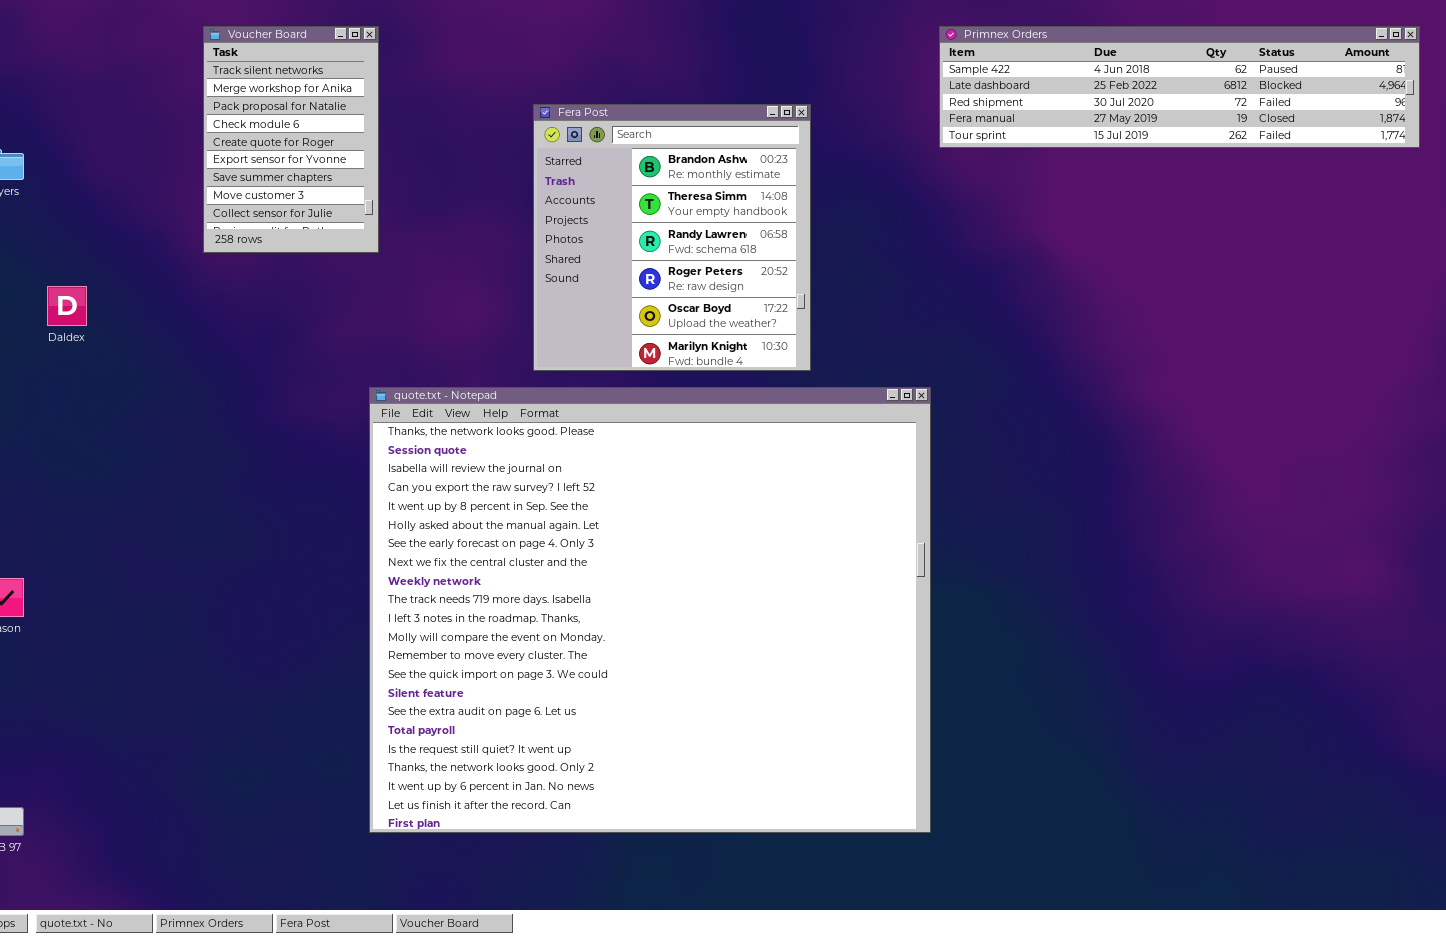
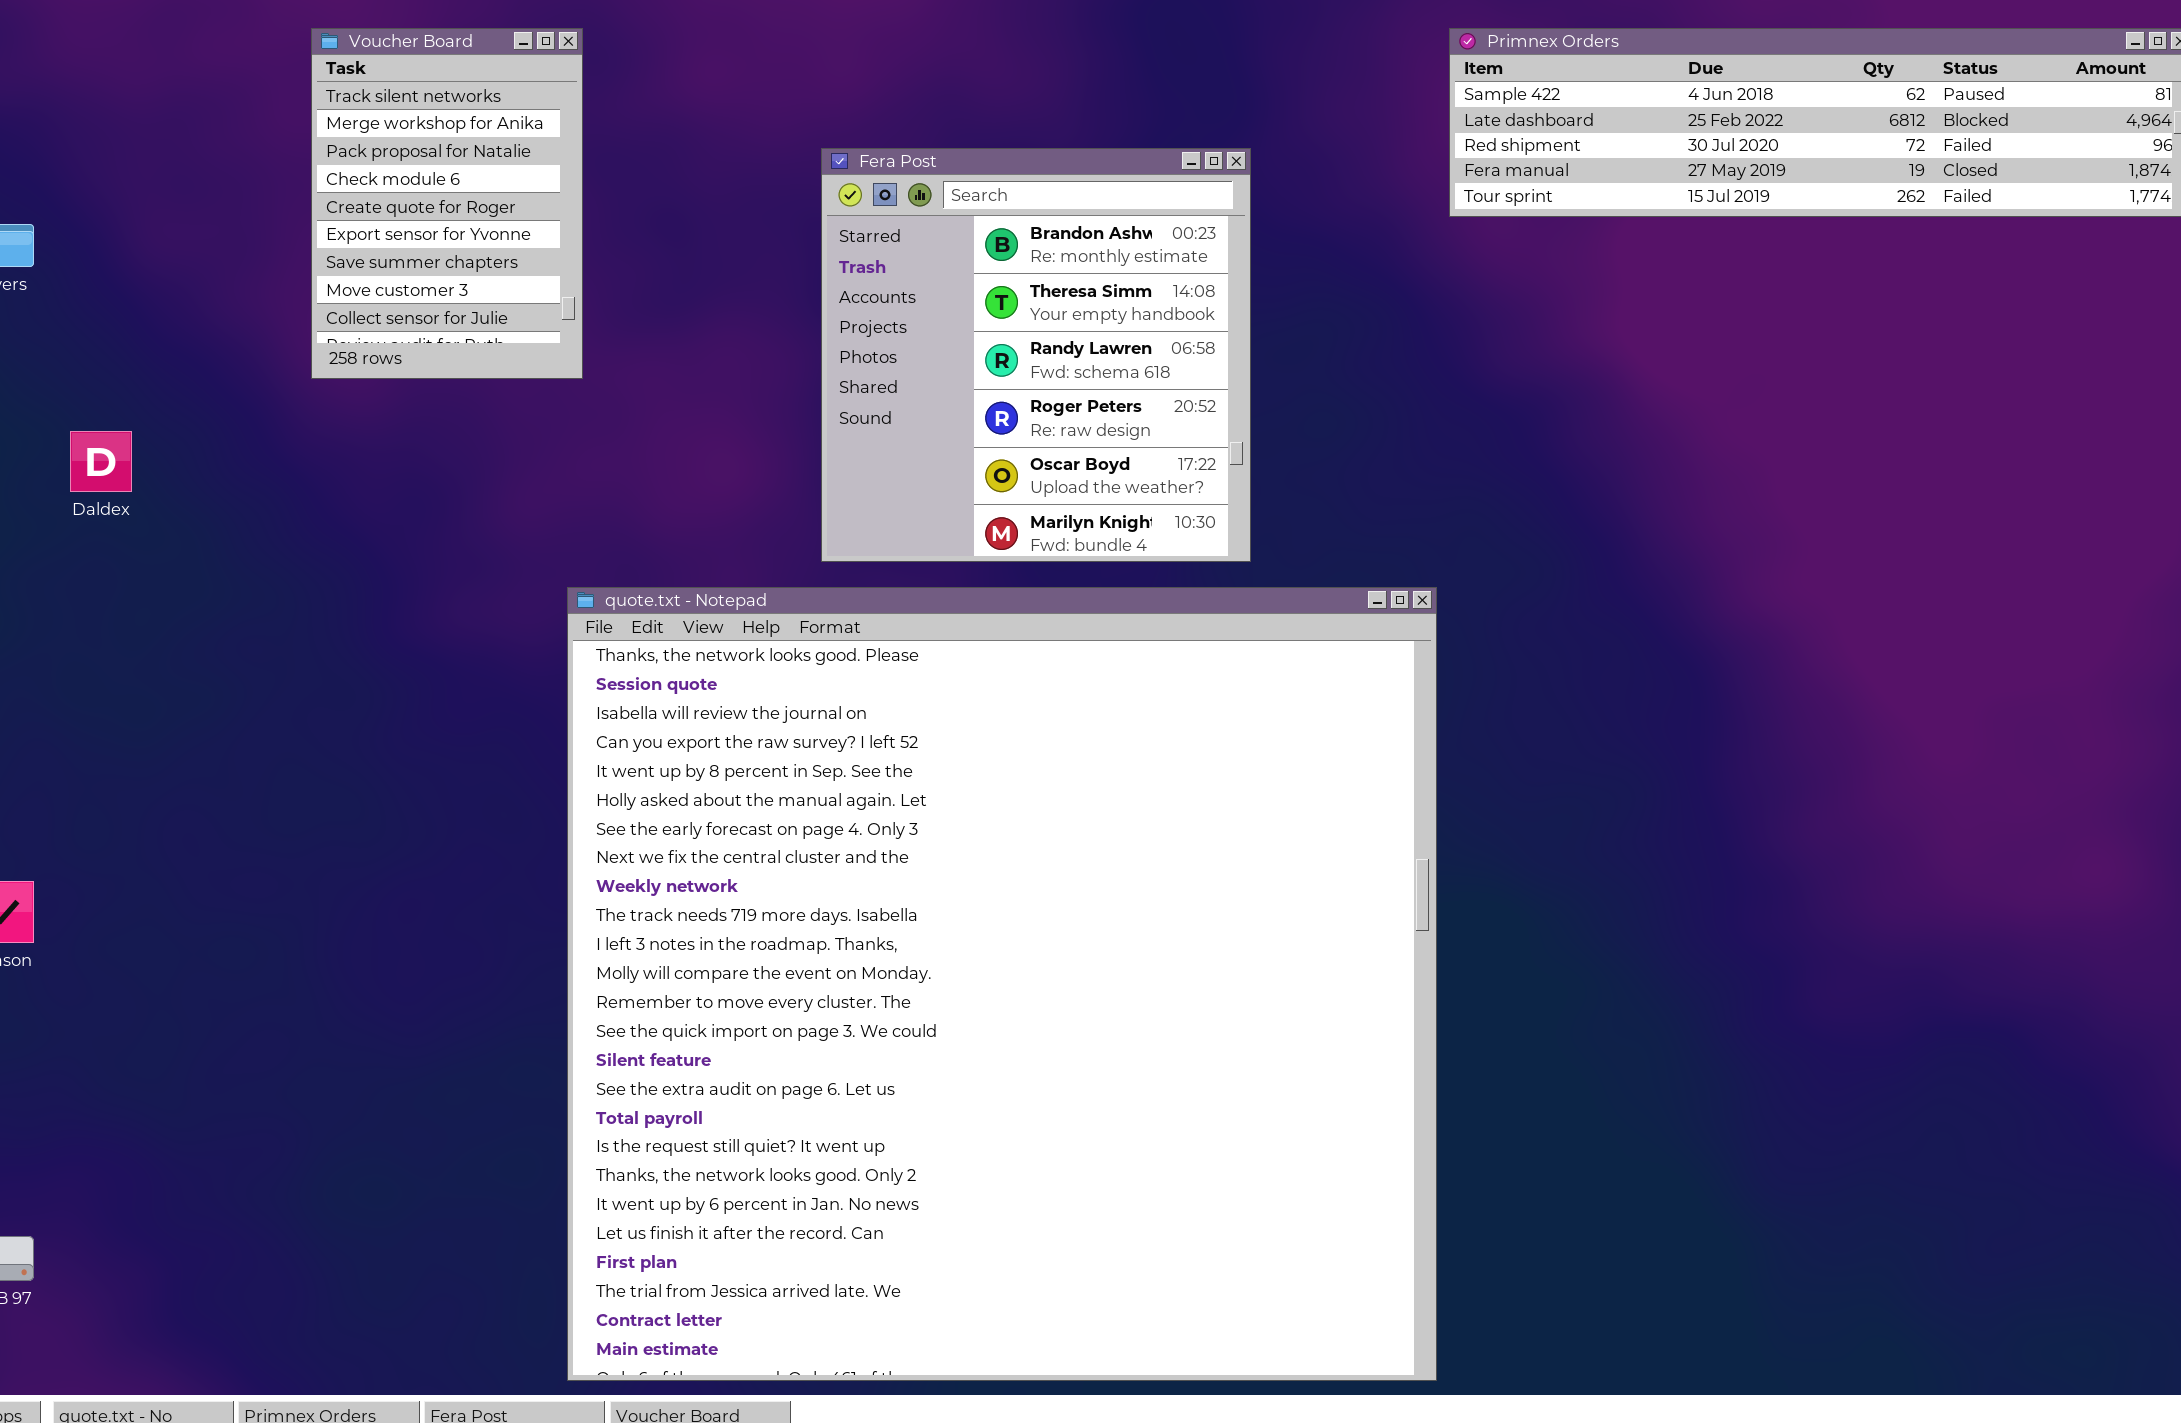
quote.txt - Notepad: [369,387,931,833] -> [567,587,1437,1381], resized

